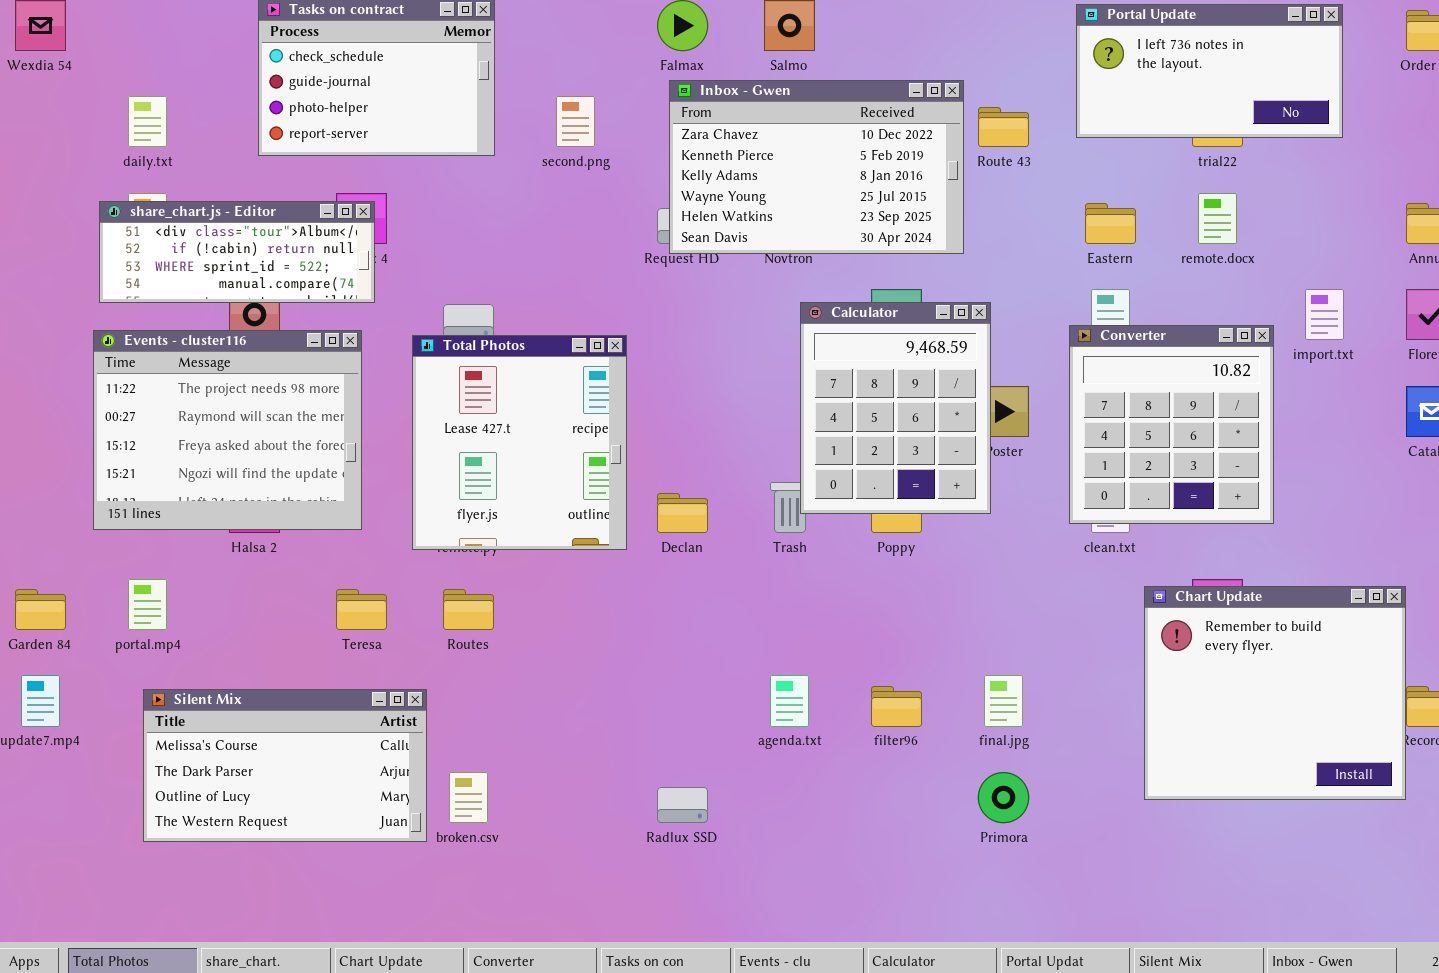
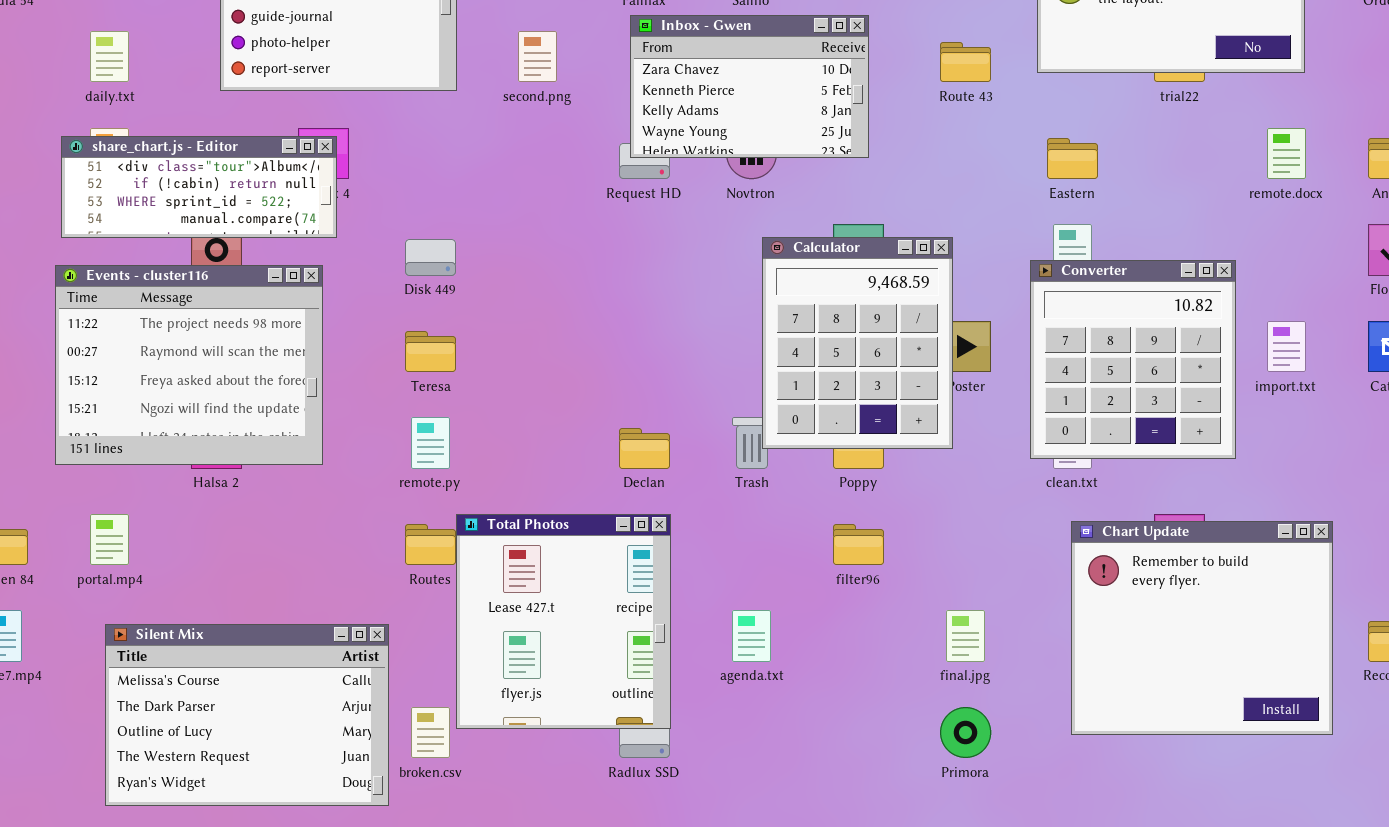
Inbox - Gwen: [669,80,964,254] -> [630,15,869,158], resized
remote.docx: [1198,193,1237,244] -> [1267,128,1306,179], moved
import.txt: [1305,289,1344,340] -> [1267,321,1306,372], moved
Total Photos: [412,335,627,550] -> [456,514,671,729], moved
Chart Update: [1144,586,1406,800] -> [1071,521,1333,735], moved
Teresa: [336,589,387,630] -> [405,331,456,372], moved
filter96: [871,686,922,727] -> [833,524,884,565], moved
Silent Mix: [143,689,427,842] -> [105,624,389,806], resized

